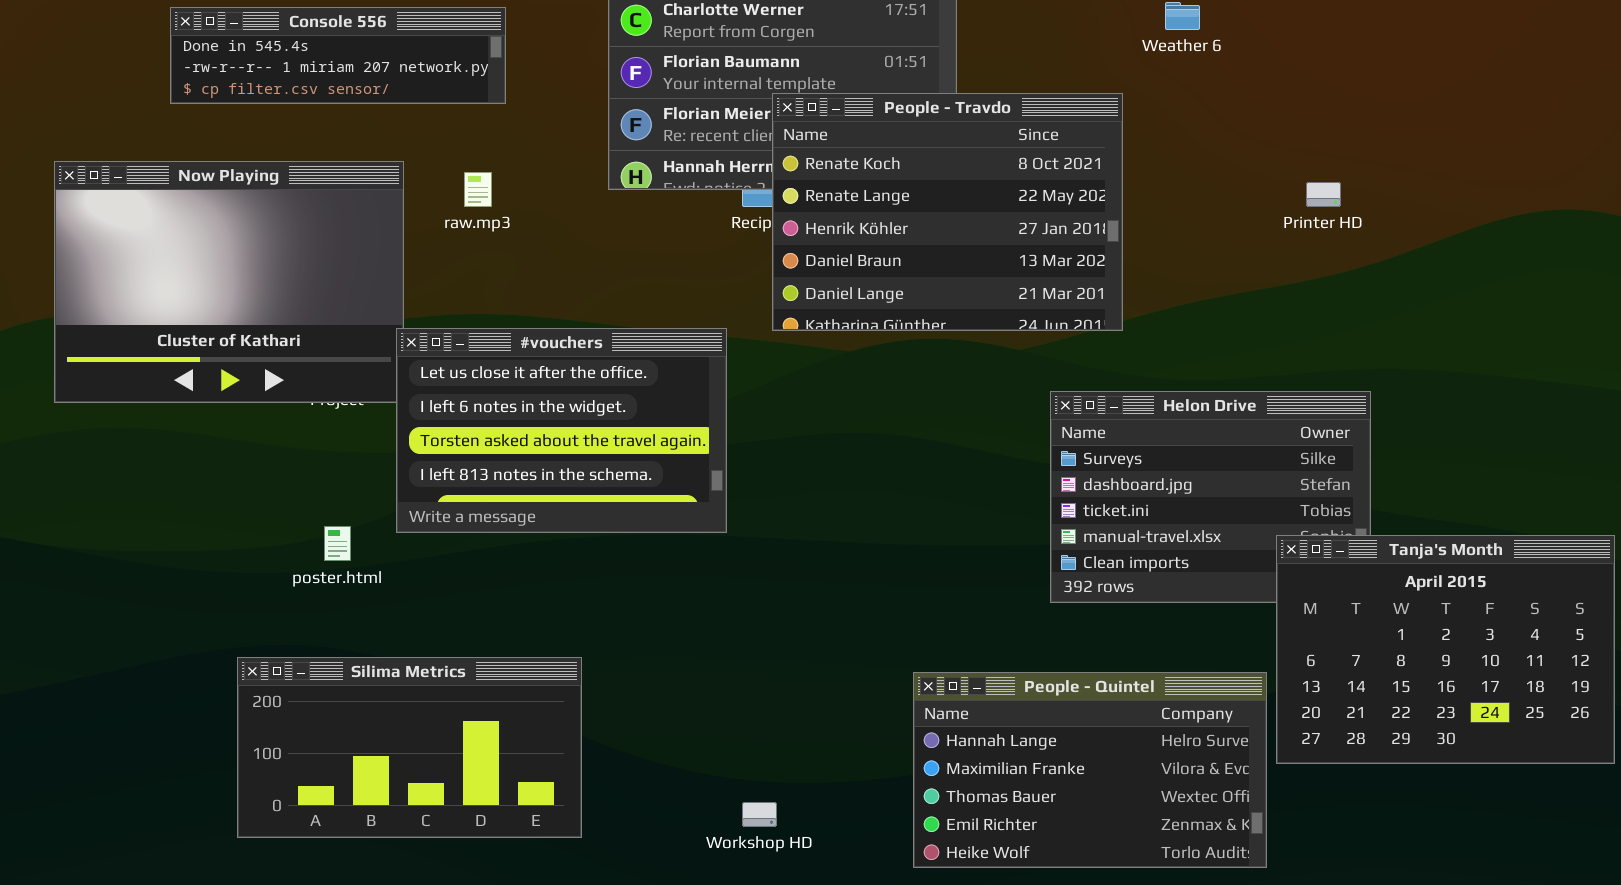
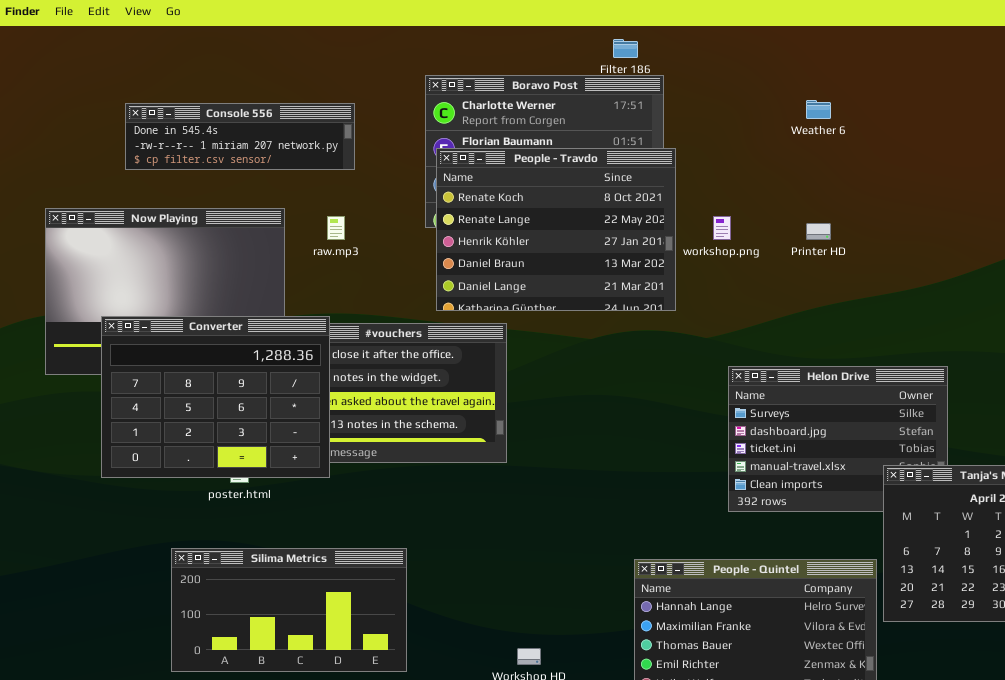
People - Travdo: [772,93,1123,331] -> [436,148,676,311], moved
Printer HD: [1306,182,1341,207] -> [806,223,831,240], moved
Converter: none -> [101,316,330,478], opened

